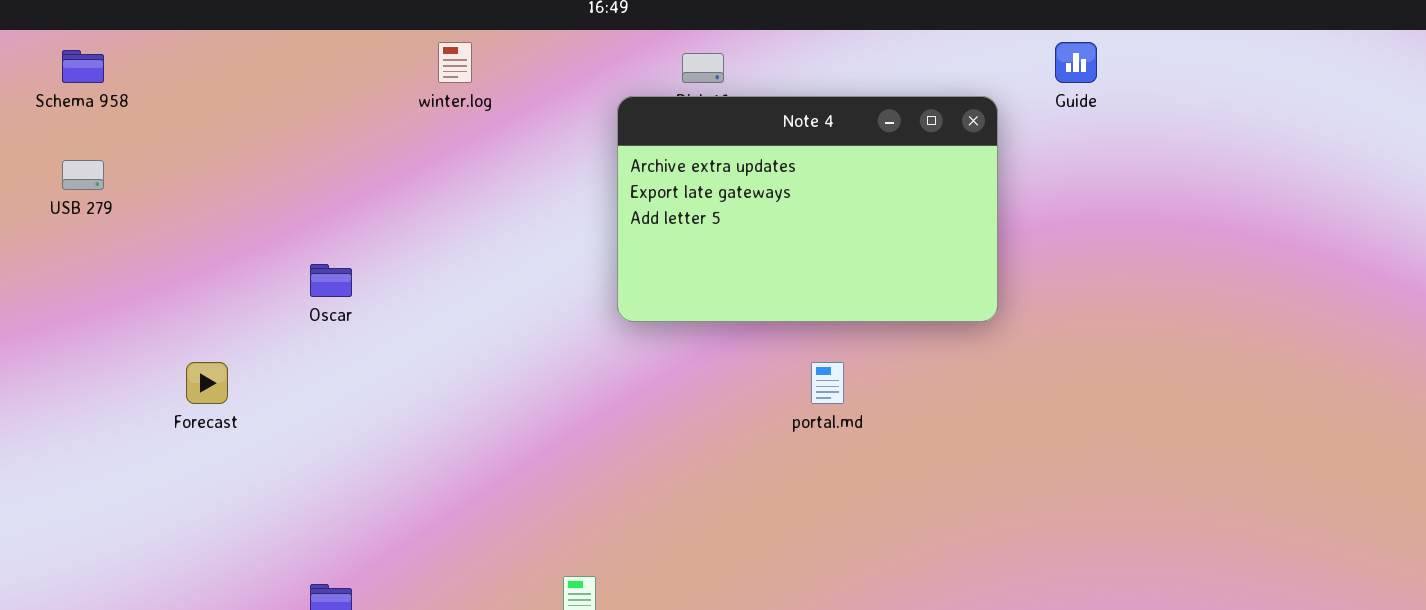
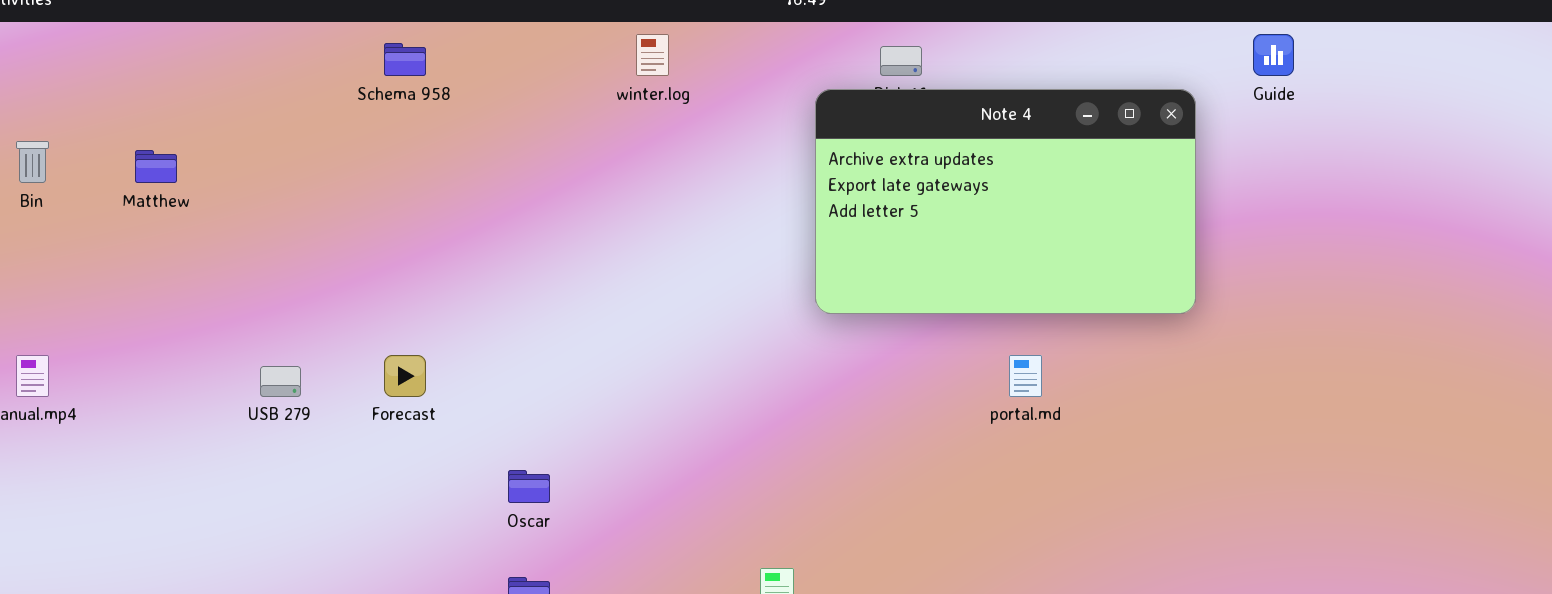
Schema 958: [62,50,104,83] -> [384,43,426,76], moved
USB 279: [62,160,104,190] -> [260,366,301,397], moved
Oscar: [310,264,352,297] -> [508,470,550,503], moved

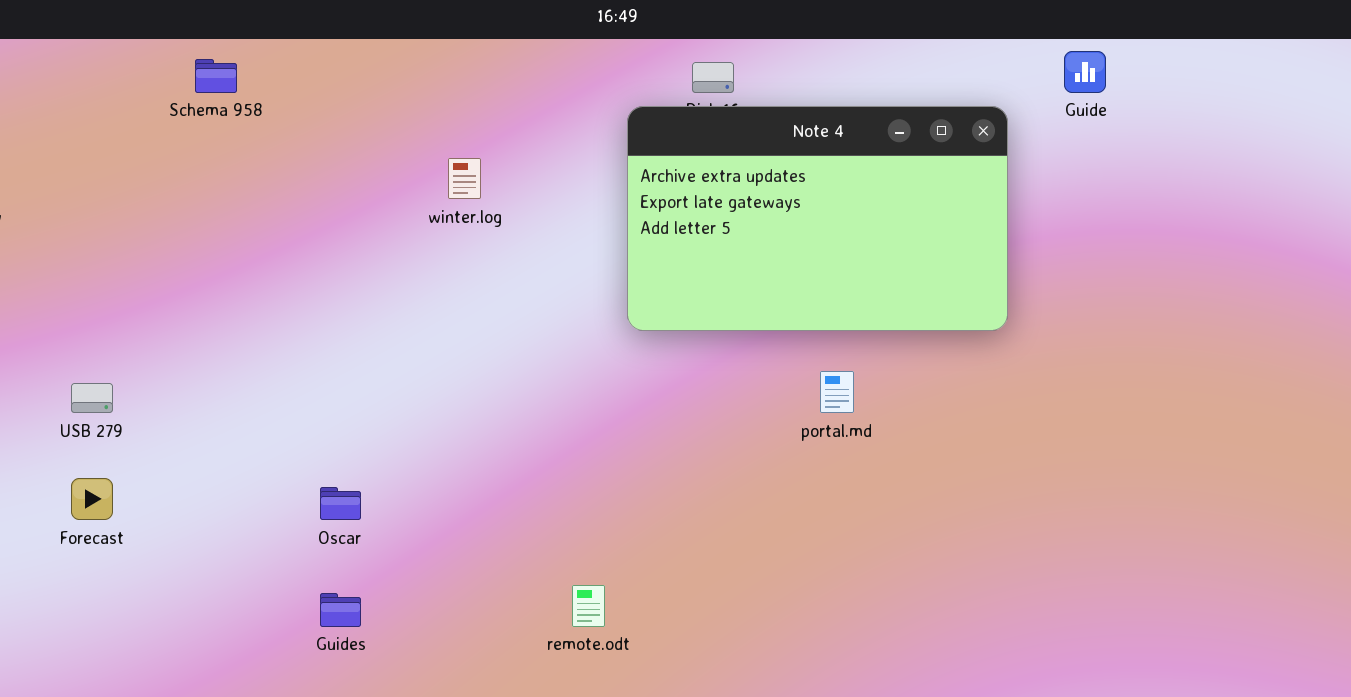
winter.log: [636,34,669,76] -> [448,158,481,199], moved
Forecast: [384,355,426,397] -> [71,478,113,520], moved

